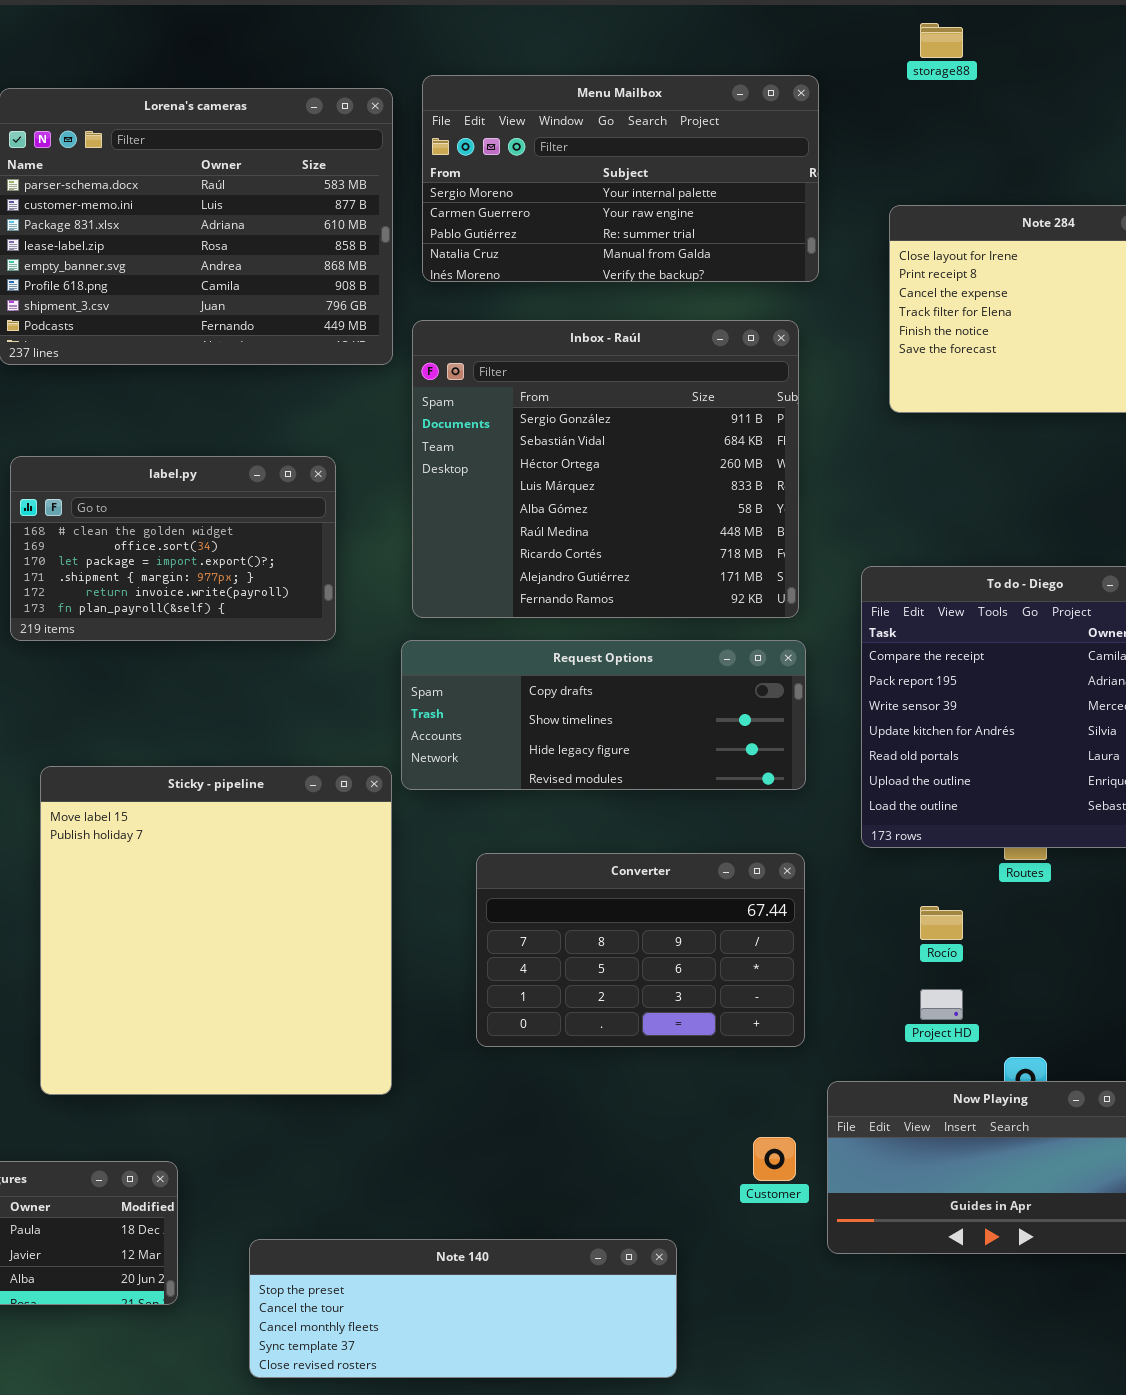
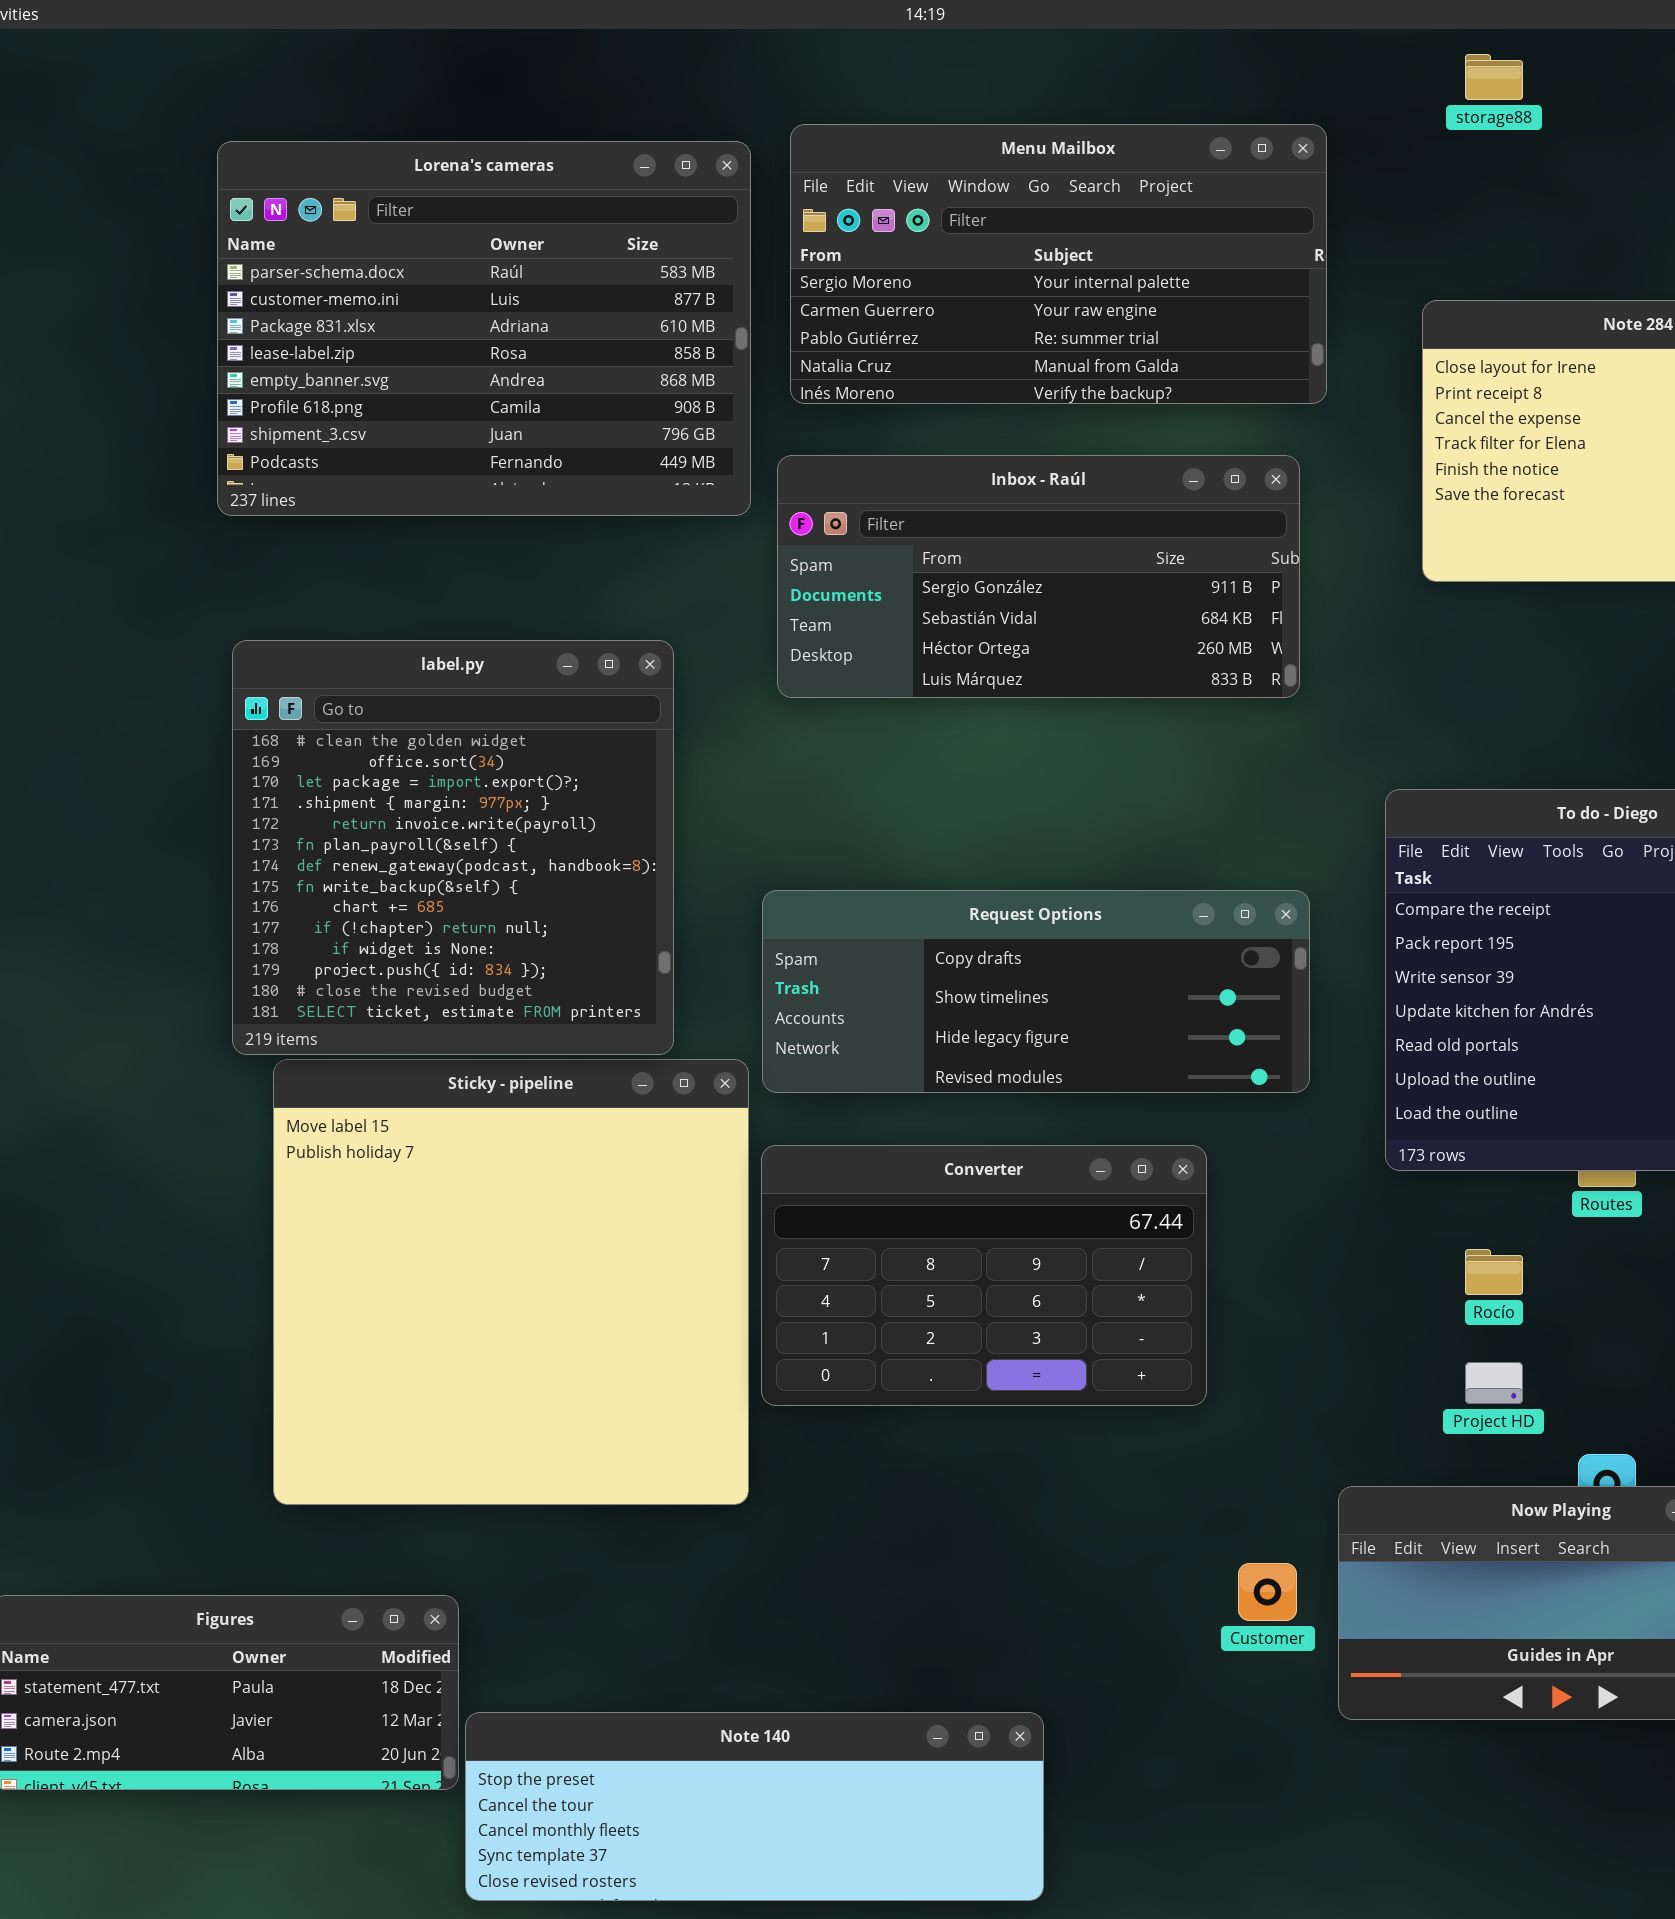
Inbox - Raúl: [412,320,799,618] -> [777,455,1300,698], resized
label.py: [10,456,336,641] -> [232,640,674,1055], resized
Converter: [476,853,805,1047] -> [761,1145,1207,1406], moved
Note 140: [249,1239,677,1378] -> [465,1712,1044,1901], moved

